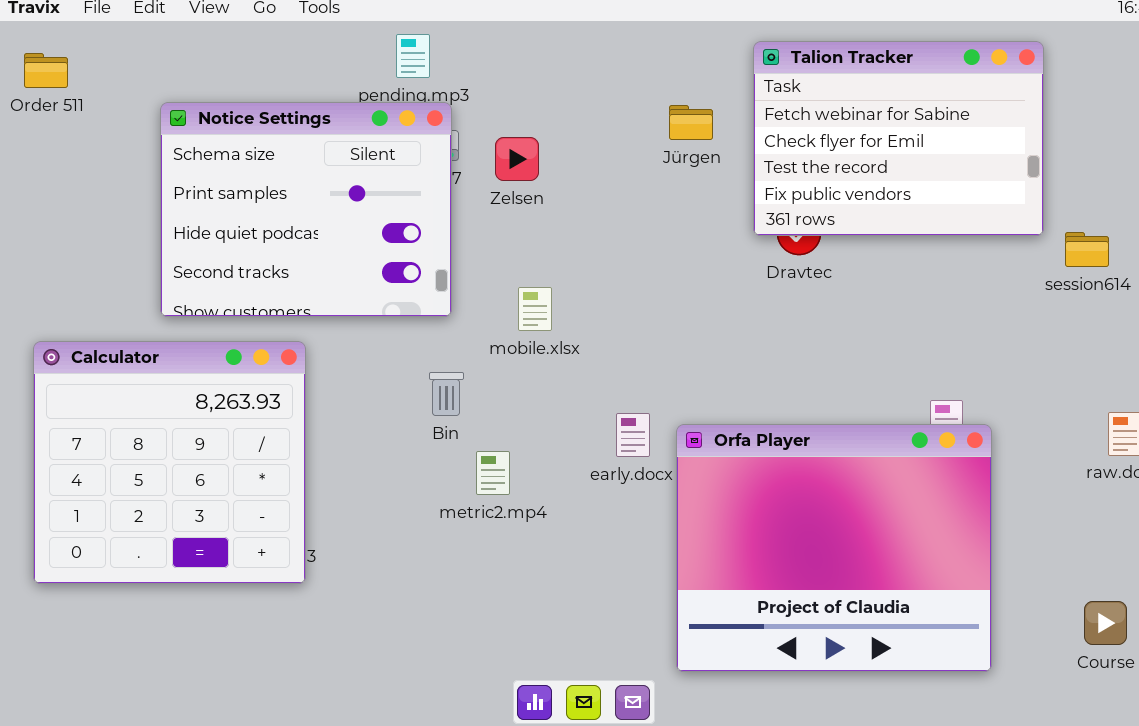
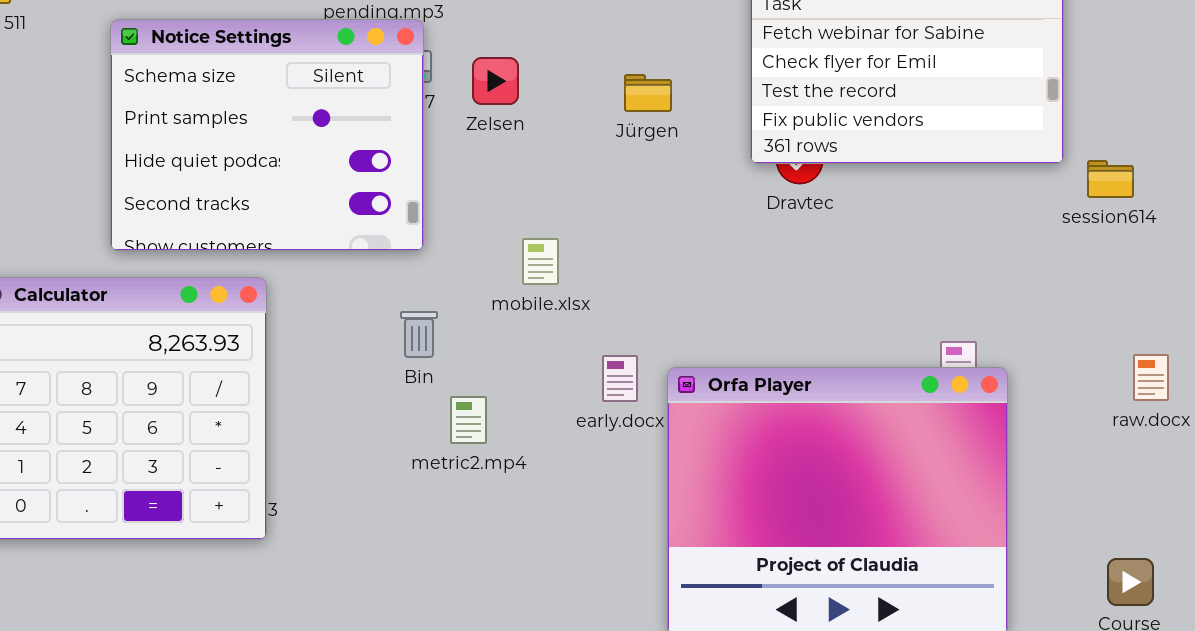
Jürgen: [669,105,713,140] -> [624,74,672,112], moved
mobile.xlsx: [518,287,552,331] -> [522,238,559,285], moved

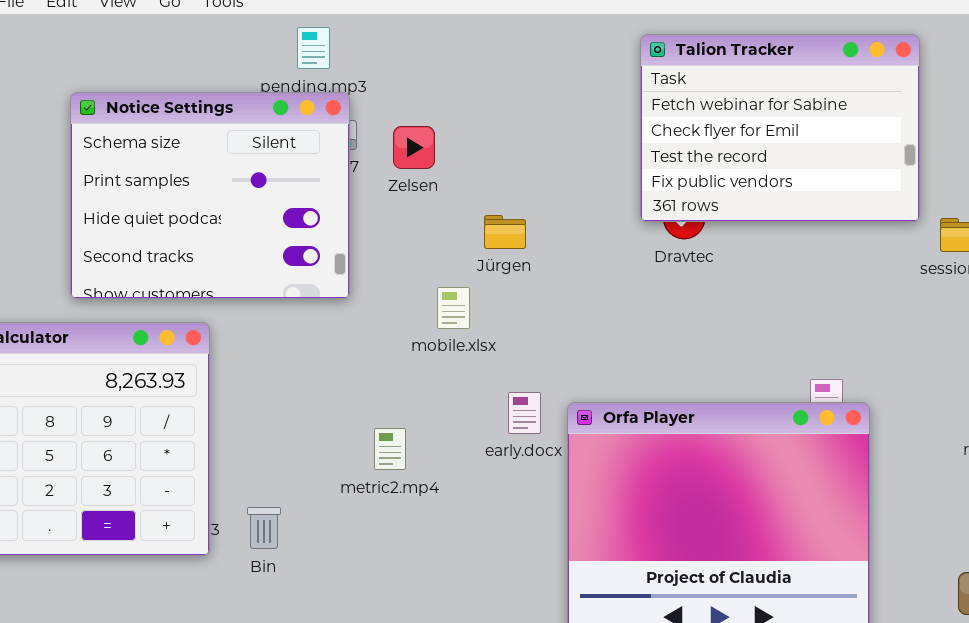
Jürgen: [624,74,672,112] -> [484,215,526,249], moved
Bin: [400,311,438,358] -> [247,507,281,549], moved

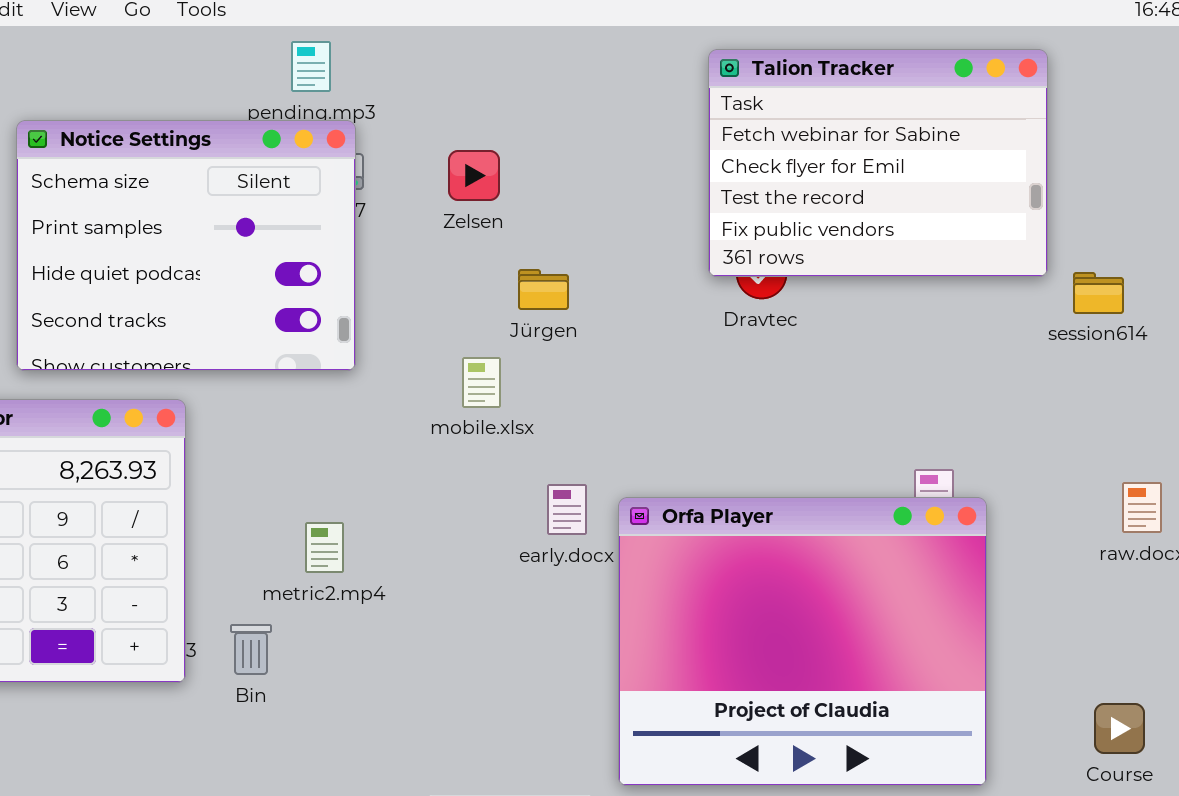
Zelsen: [393,126,435,169] -> [448,150,500,201], moved
metric2.mp4: [374,428,406,470] -> [305,522,344,573], moved

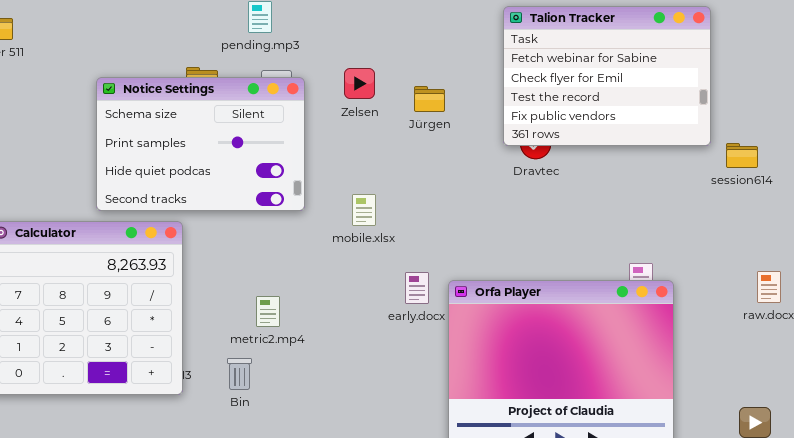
Notice Settings: [16,120,356,371] -> [96,77,305,211], moved, resized
Jürgen: [518,269,569,310] -> [414,86,445,112], moved
Bin: [230,624,272,675] -> [227,358,252,390], moved

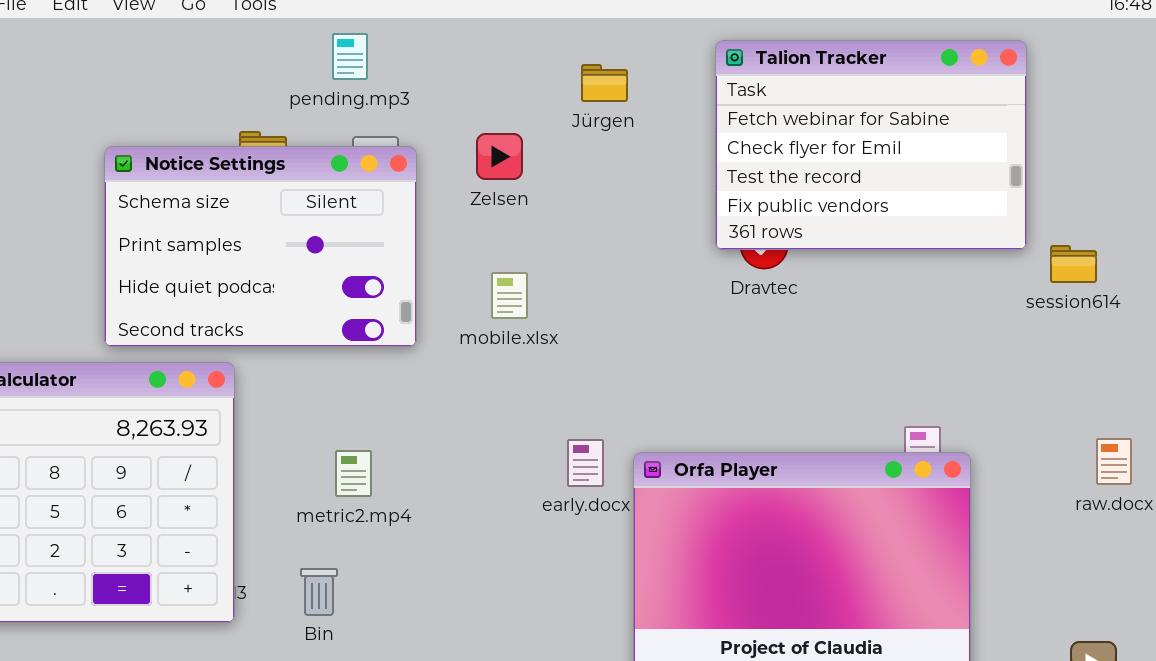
Jürgen: [414,86,445,112] -> [581,64,628,102], moved
mobile.xlsx: [352,194,376,226] -> [491,272,528,319], moved
metric2.mp4: [256,296,280,327] -> [335,450,372,497], moved

